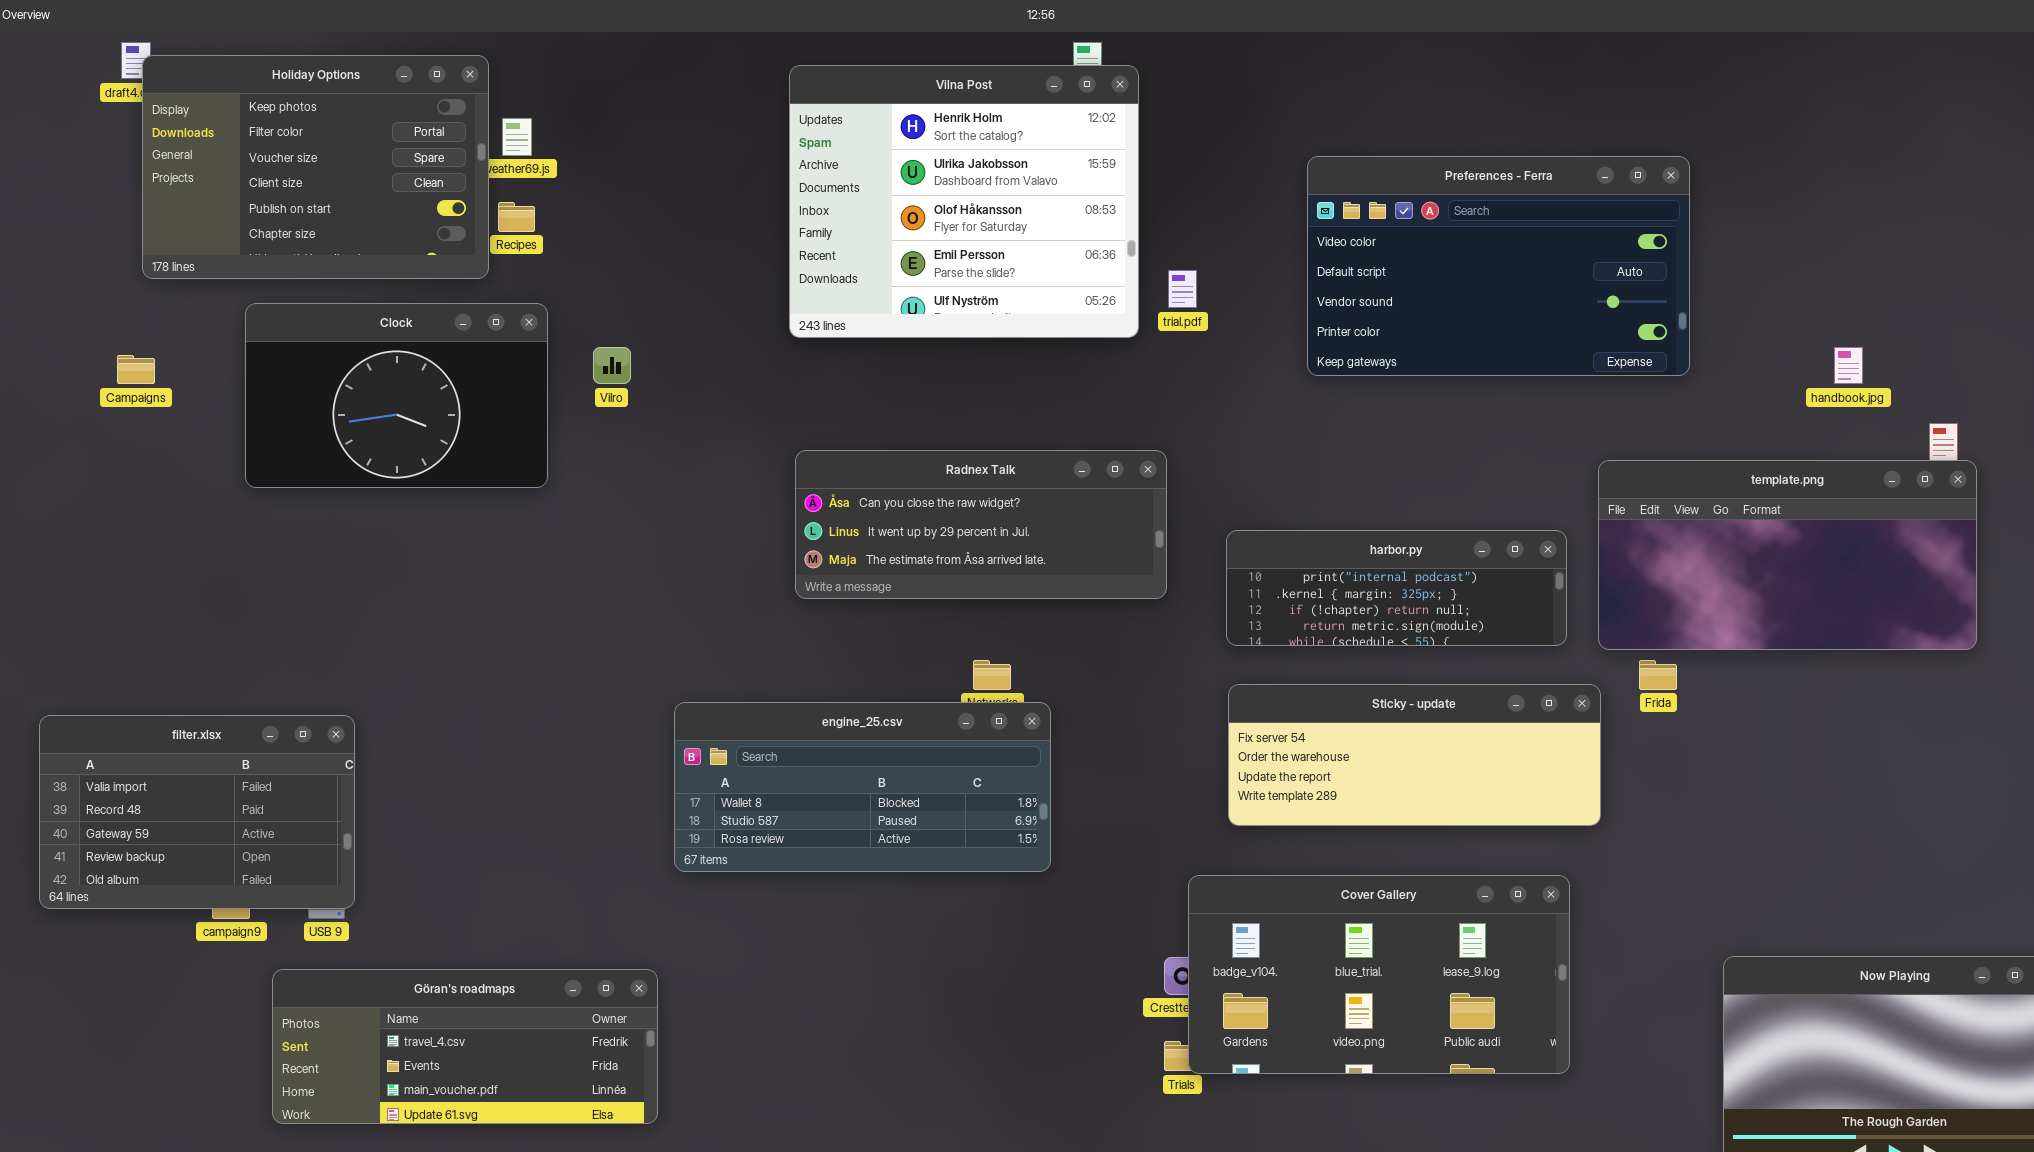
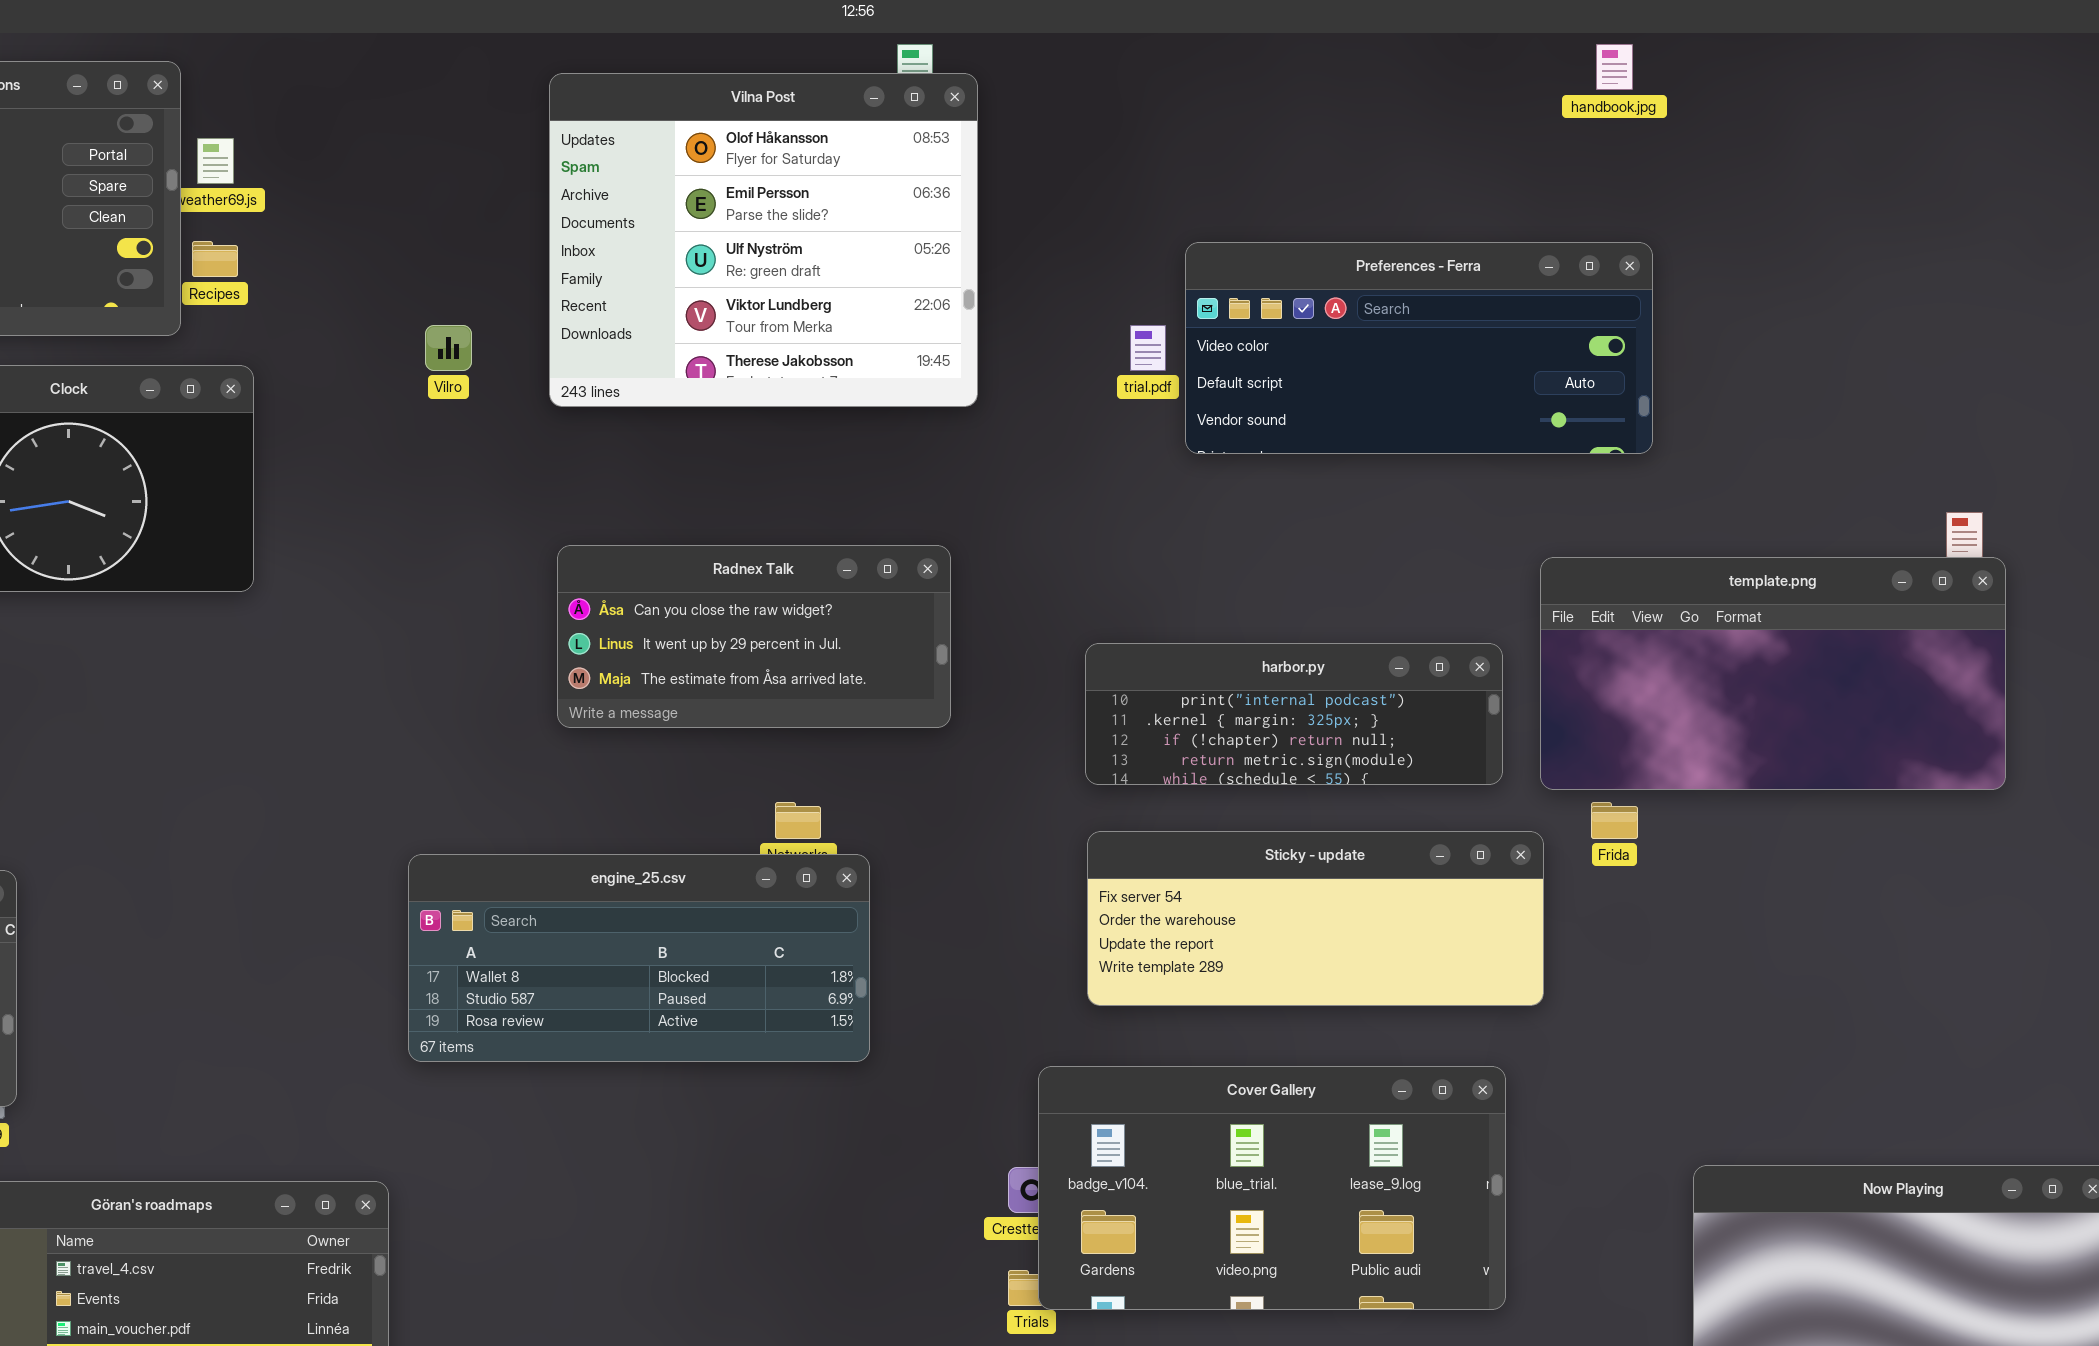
Vilna Post: [789,65,1139,338] -> [549,73,978,407], scrolled down 2 rows
Preferences - Ferra: [1307,156,1690,376] -> [1185,242,1653,454], resized
trial.pdf: [1168,270,1197,308] -> [1130,325,1166,371], moved
Vilro: [593,347,631,384] -> [425,325,472,371], moved
handbook.jpg: [1834,347,1863,384] -> [1596,44,1633,90], moved
Radnex Talk: [795,450,1167,599] -> [557,545,951,728], resized

